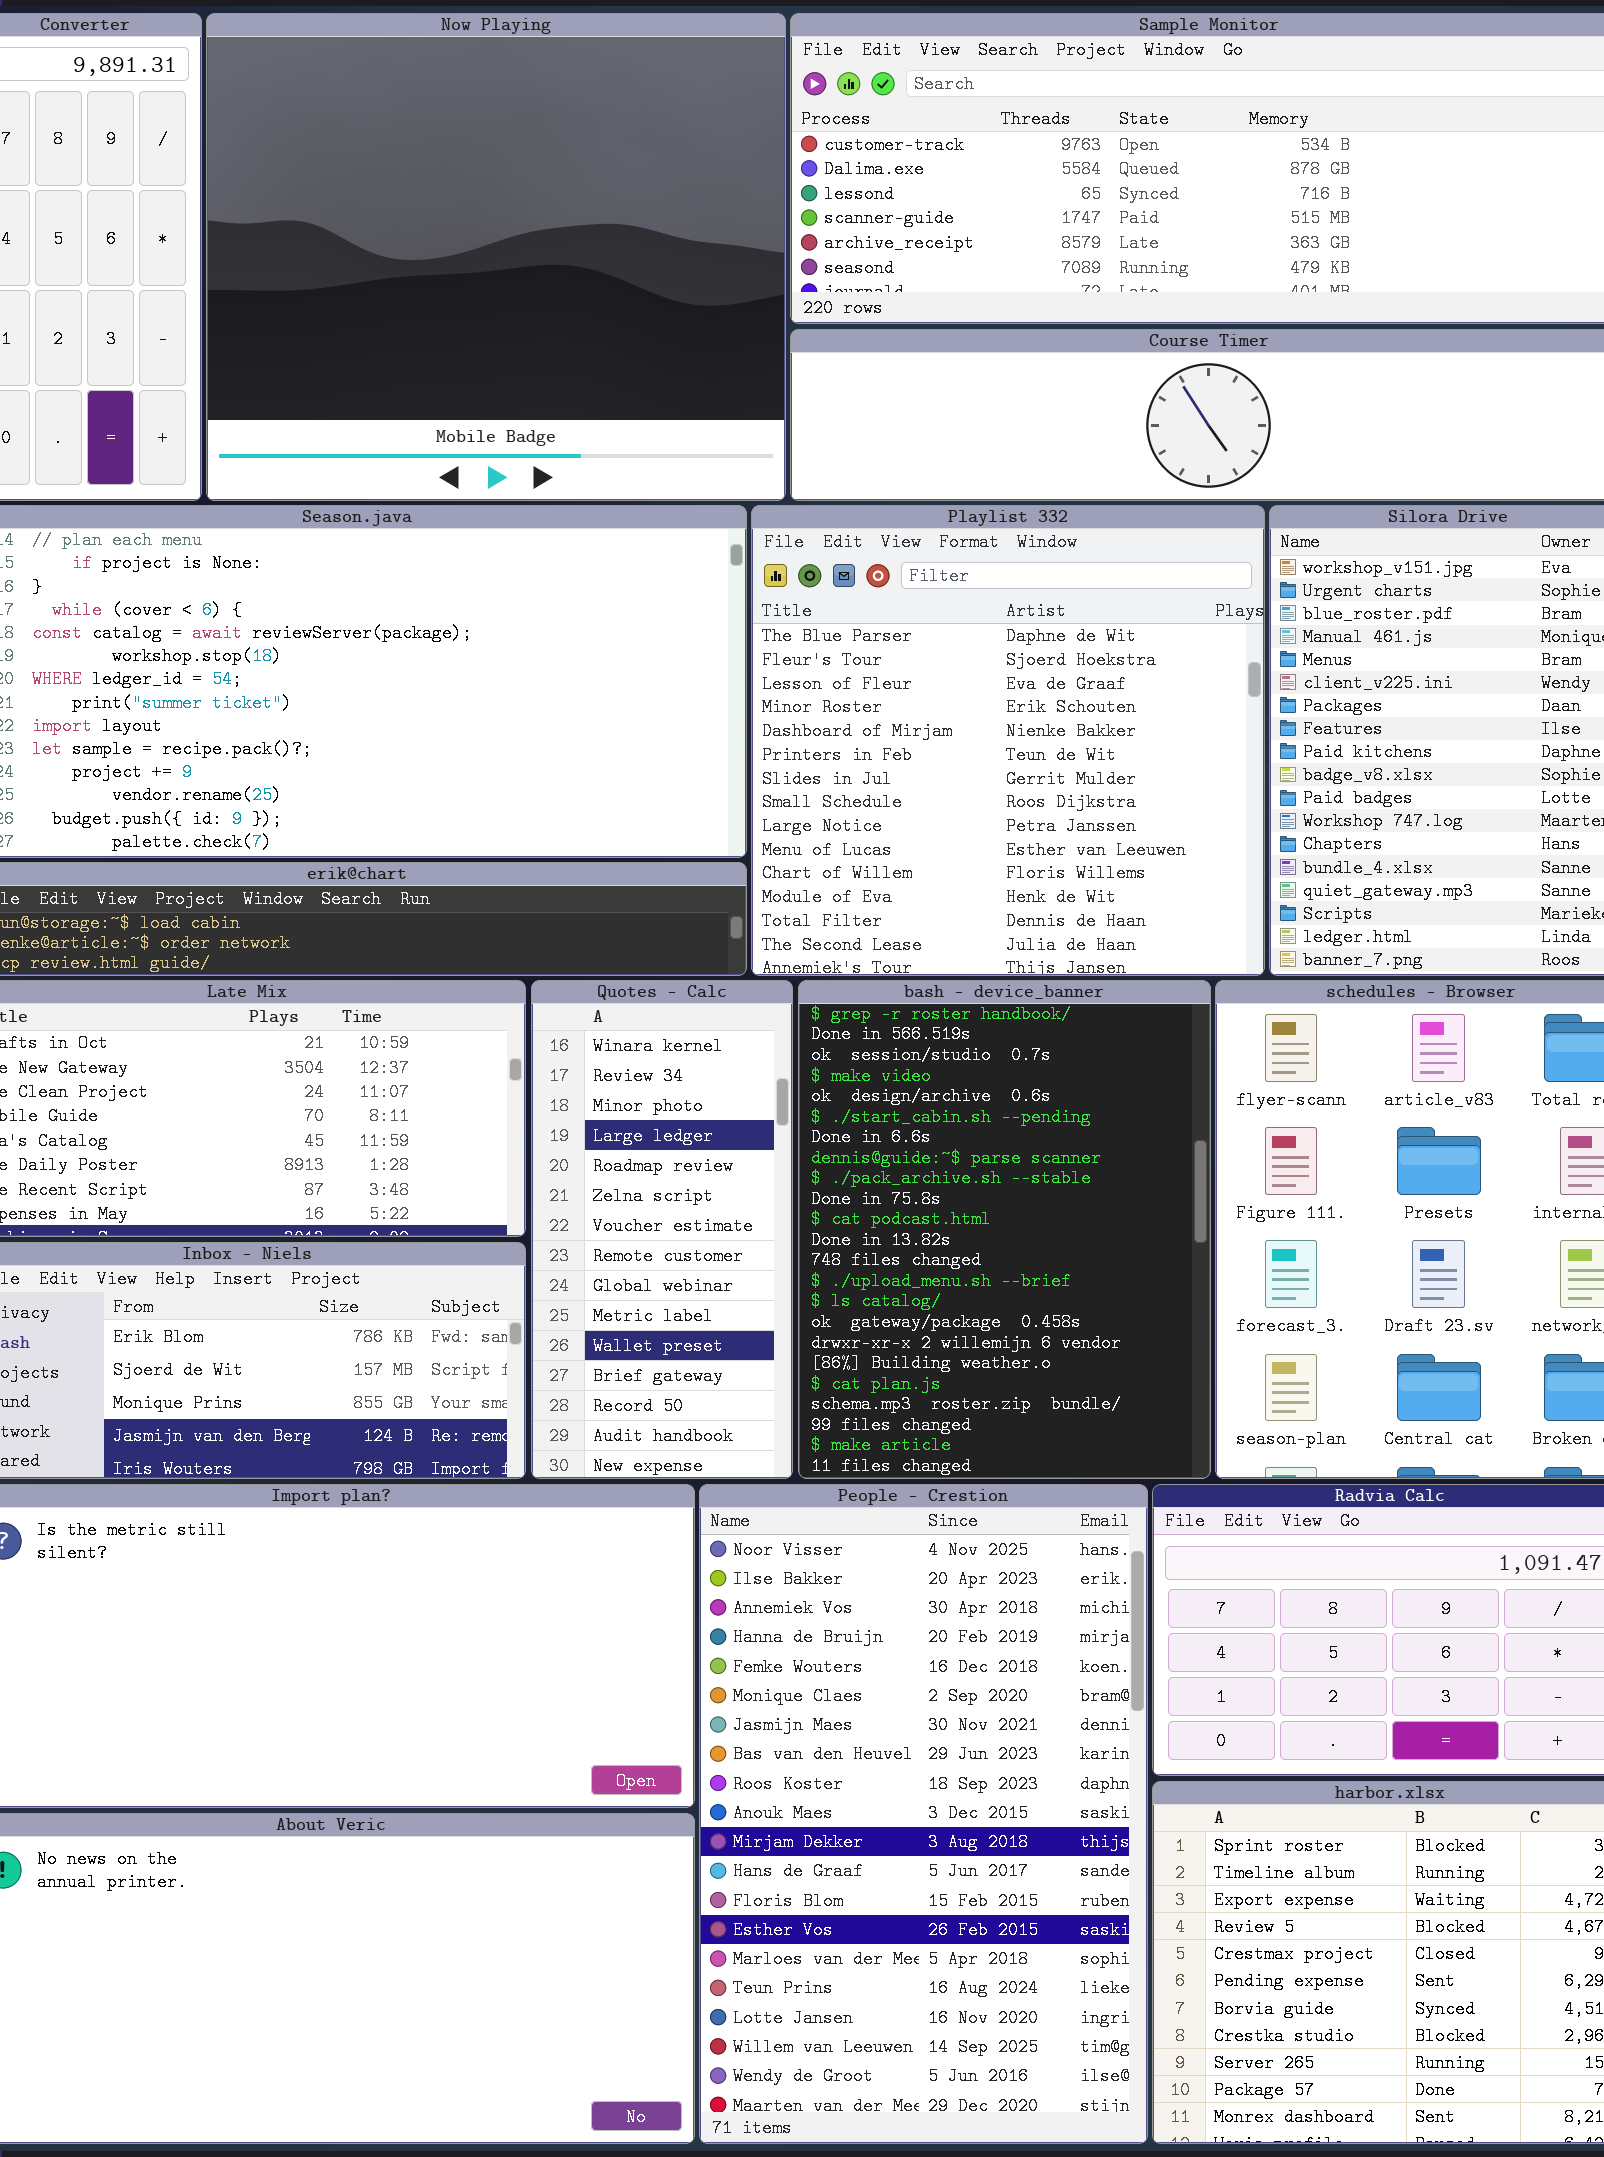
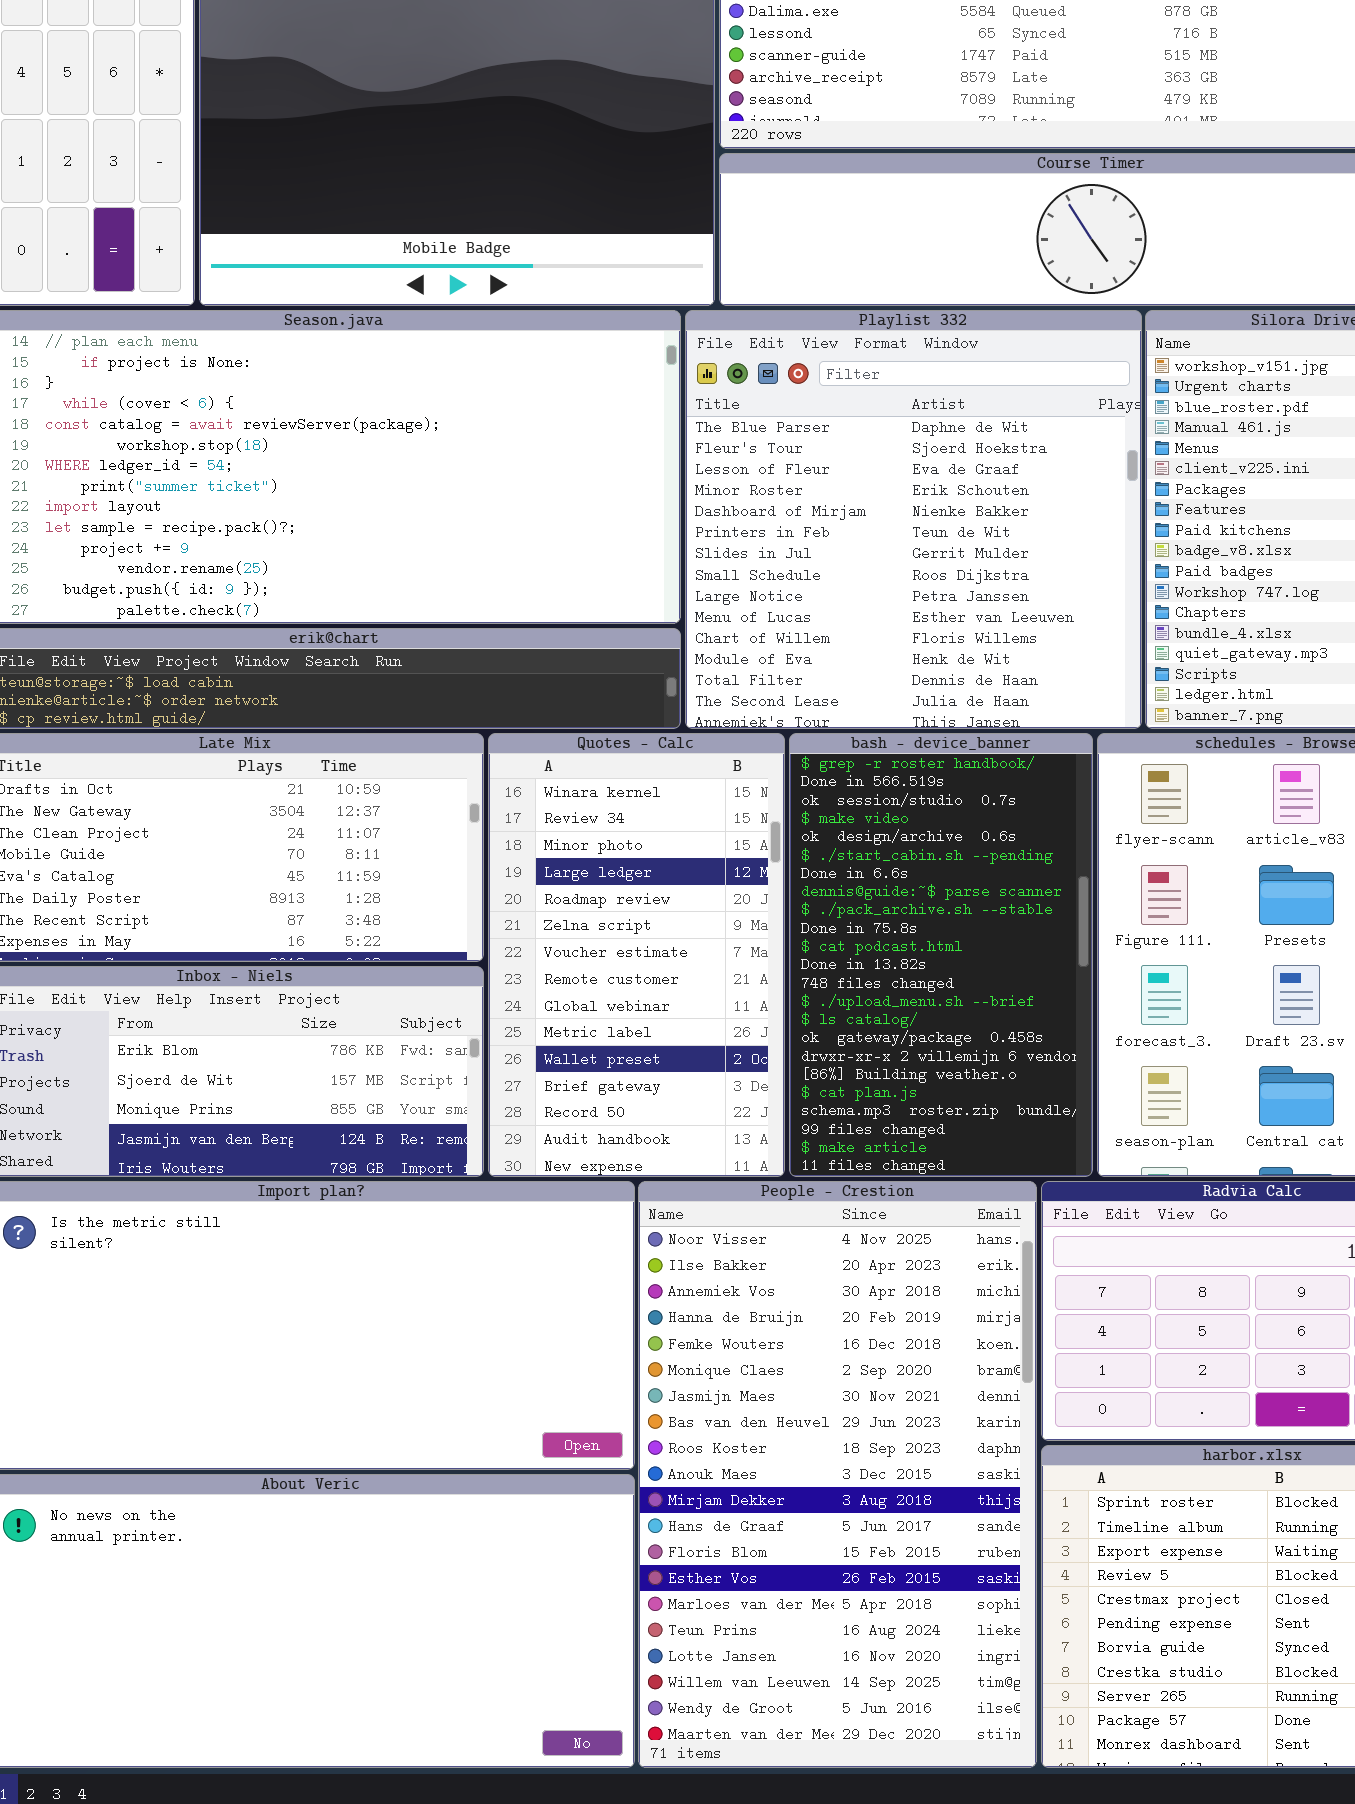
Quotes - Calc: [531,980,793,1479] -> [488,733,785,1177], resized
bash - device_banner: [798,980,1211,1479] -> [789,733,1093,1177], resized

